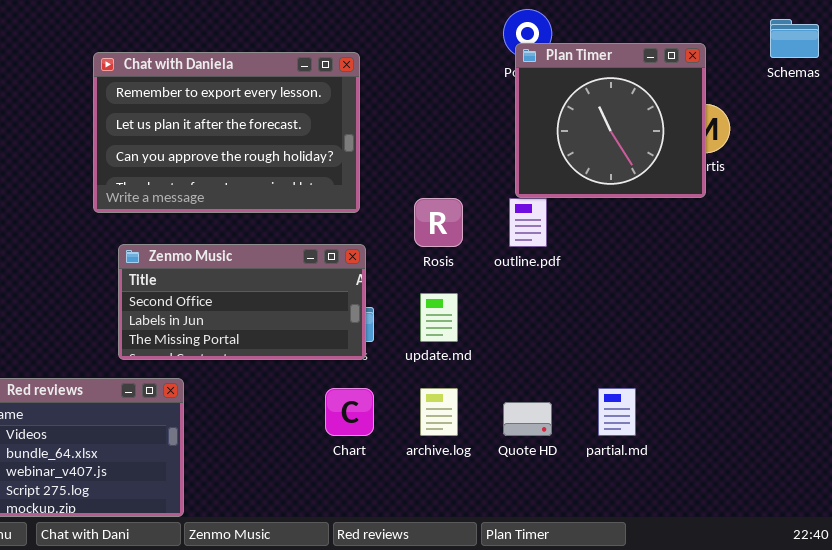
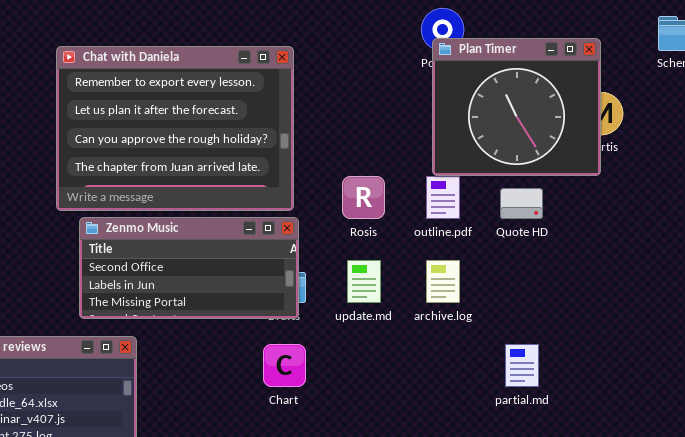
Chat with Daniela: [93,52,360,213] -> [56,46,294,211], resized
archive.log: [420,388,458,436] -> [426,260,460,303], moved
Quote HD: [503,402,552,436] -> [500,188,543,219], moved

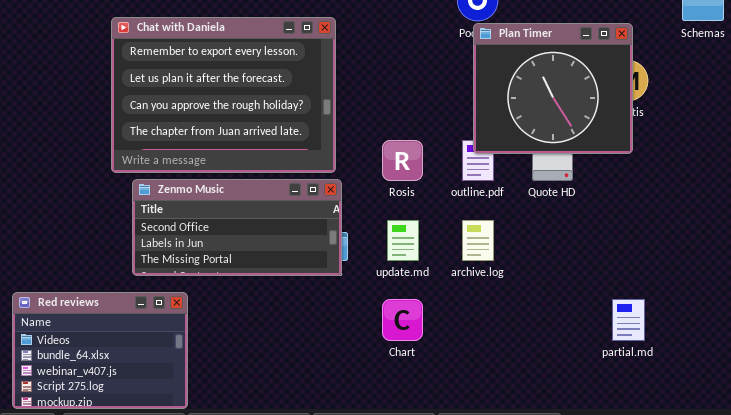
Plan Timer: [432,38,601,176] -> [473,23,633,154], moved
Chart: [263,344,306,387] -> [382,299,423,341], moved
partial.md: [505,344,539,387] -> [612,299,645,341], moved

